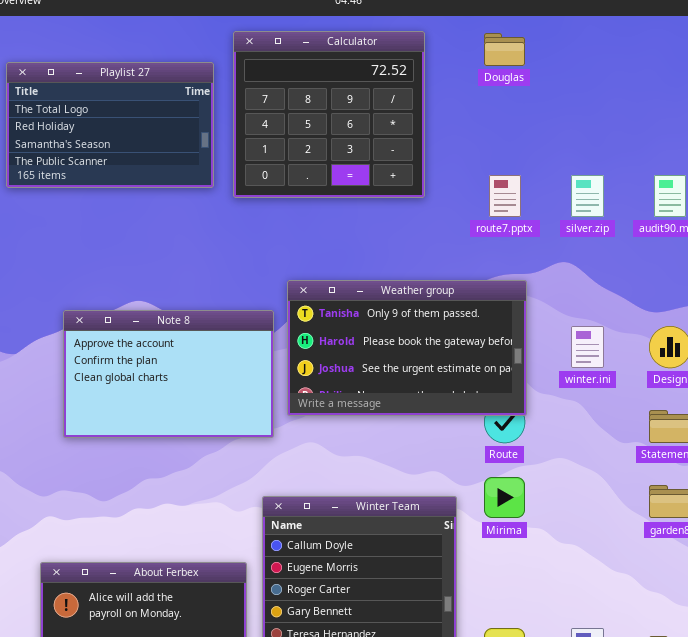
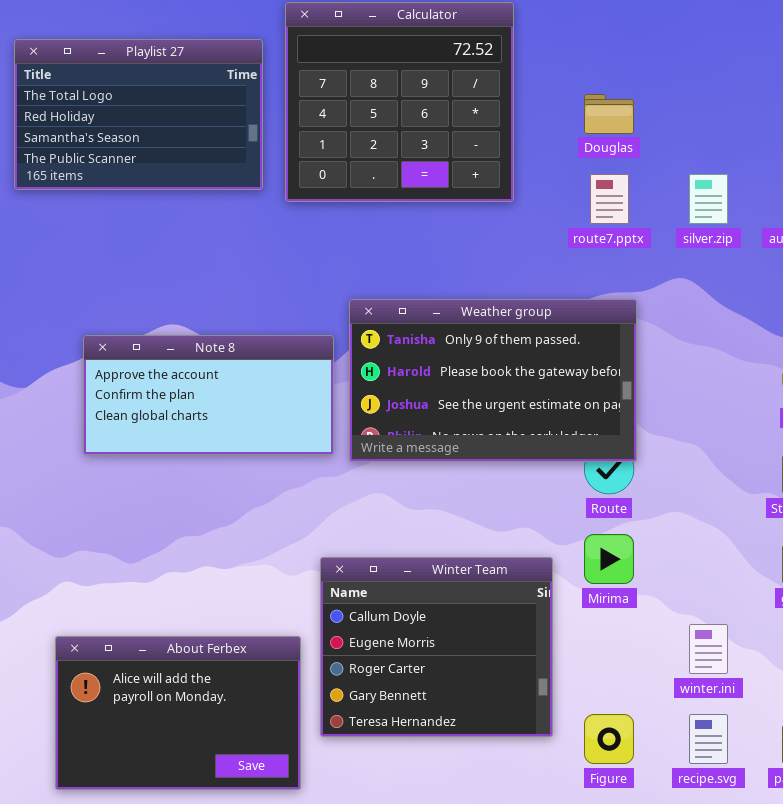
Douglas: [484,33,525,66] -> [584,94,634,134], moved
Note 8: [63,310,274,438] -> [83,335,334,455], resized
winter.ini: [571,326,604,368] -> [689,624,728,674], moved

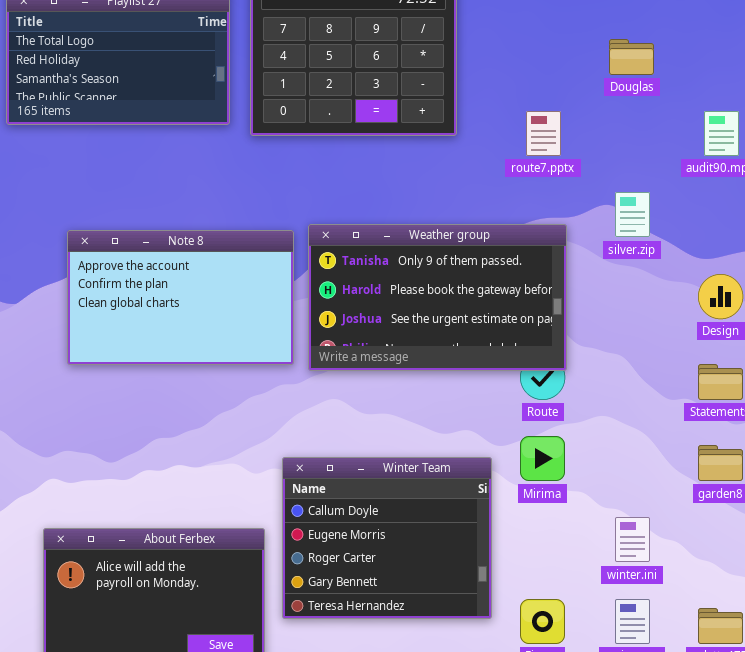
Douglas: [584,94,634,134] -> [609,39,654,75], moved
silver.zip: [689,174,728,224] -> [615,192,650,237], moved
Note 8: [83,335,334,455] -> [67,230,294,365], resized

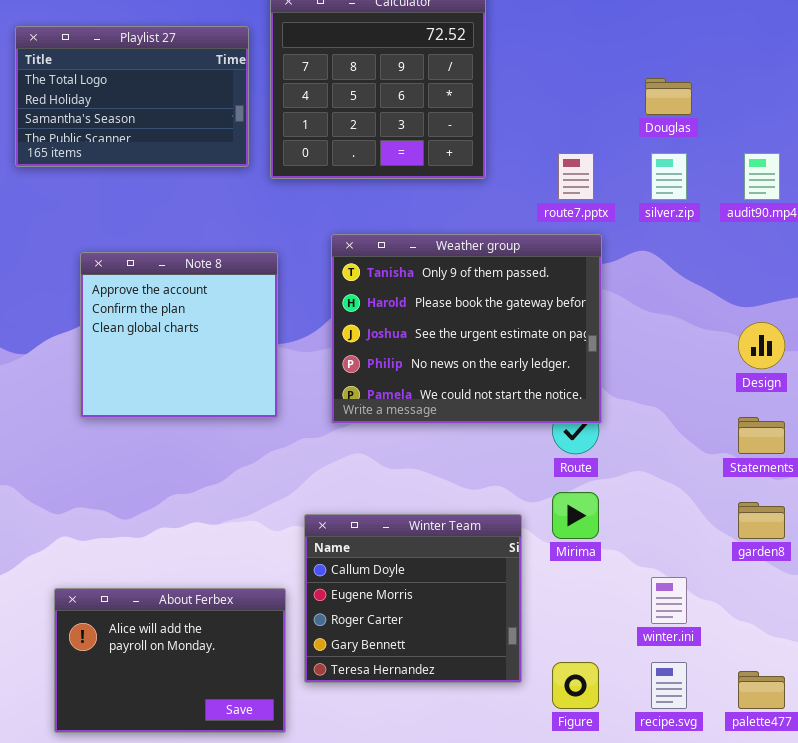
silver.zip: [615,192,650,237] -> [651,153,687,200], moved
Weather group: [308,224,567,371] -> [331,234,602,424], resized
Note 8: [67,230,294,365] -> [80,252,278,418], resized

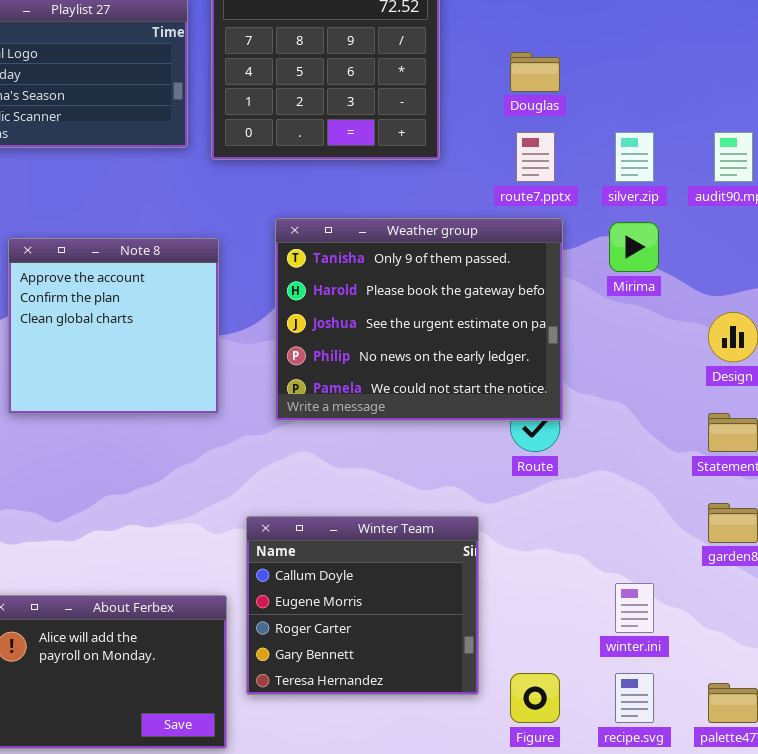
Douglas: [645,78,692,115] -> [510,52,560,92], moved
Mirima: [552,492,599,539] -> [609,222,659,272], moved

